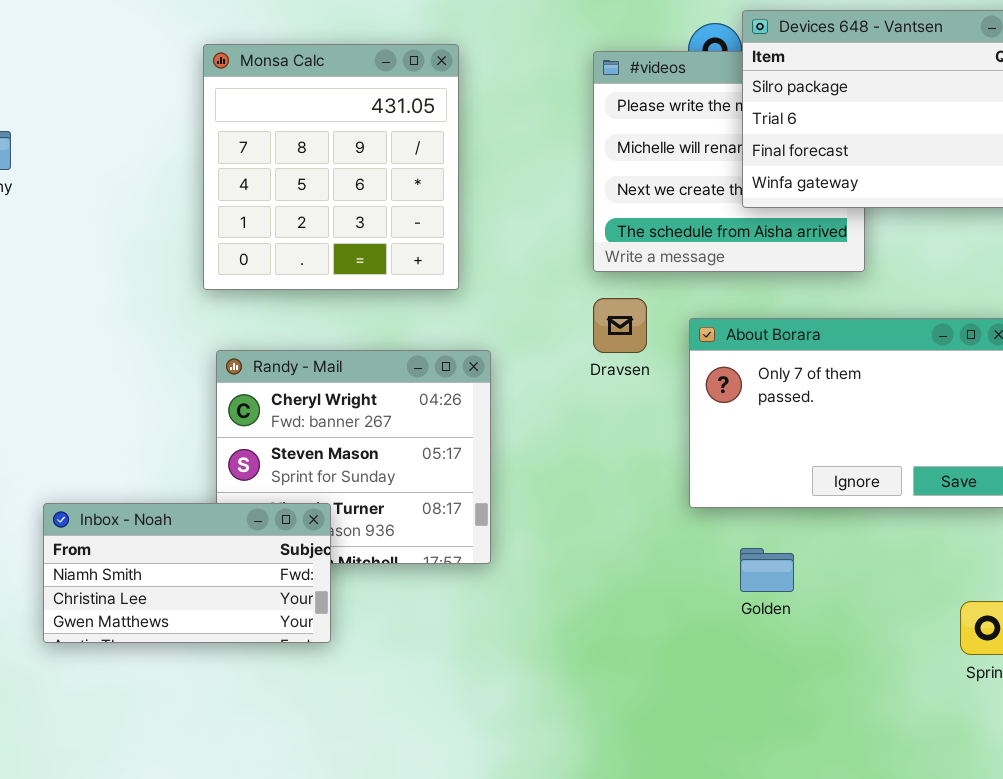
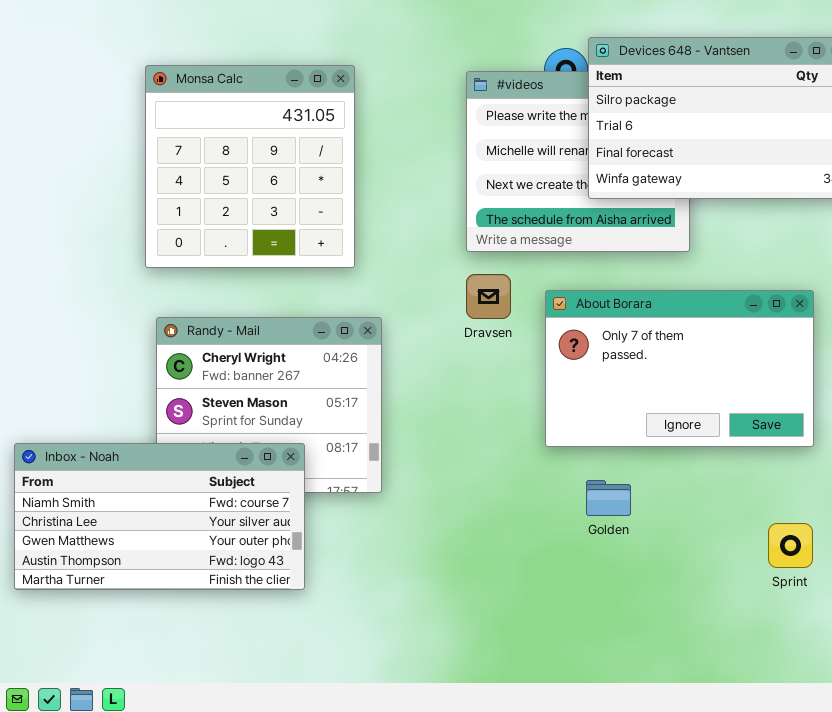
Inbox - Noah: [43,503,331,643] -> [14,443,305,590], resized

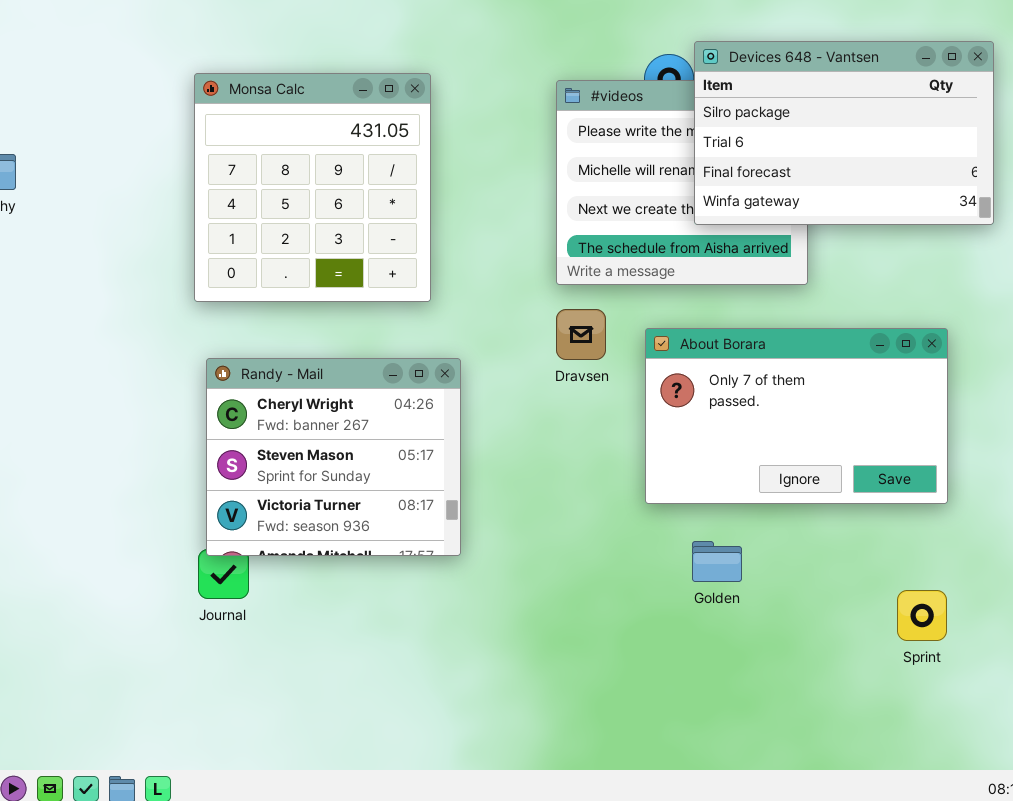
Inbox - Noah: [14,443,305,590] -> none, closed

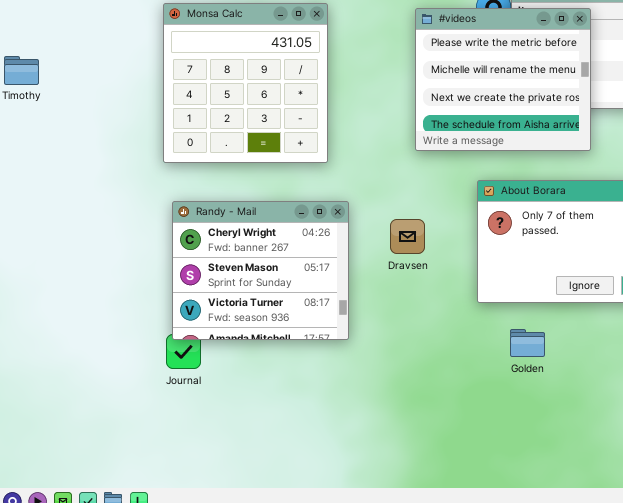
#videos: [556,80,808,285] -> [415,8,591,151], raised
Dravsen: [556,309,606,360] -> [390,219,425,254], moved

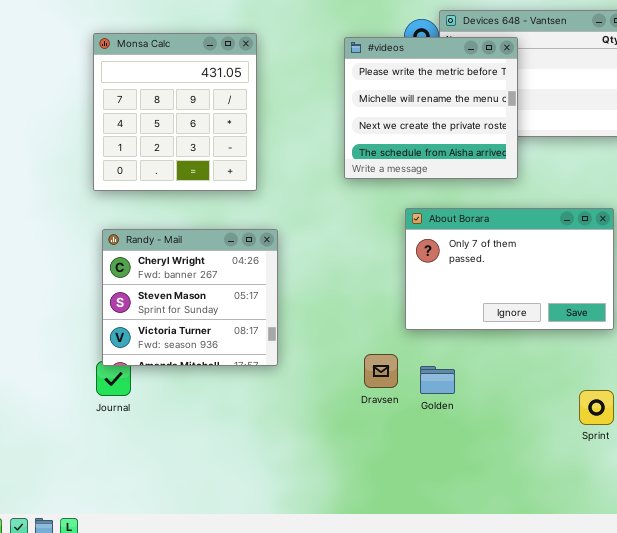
Dravsen: [390,219,425,254] -> [364,354,398,388], moved
Golden: [510,329,545,357] -> [420,366,455,394], moved

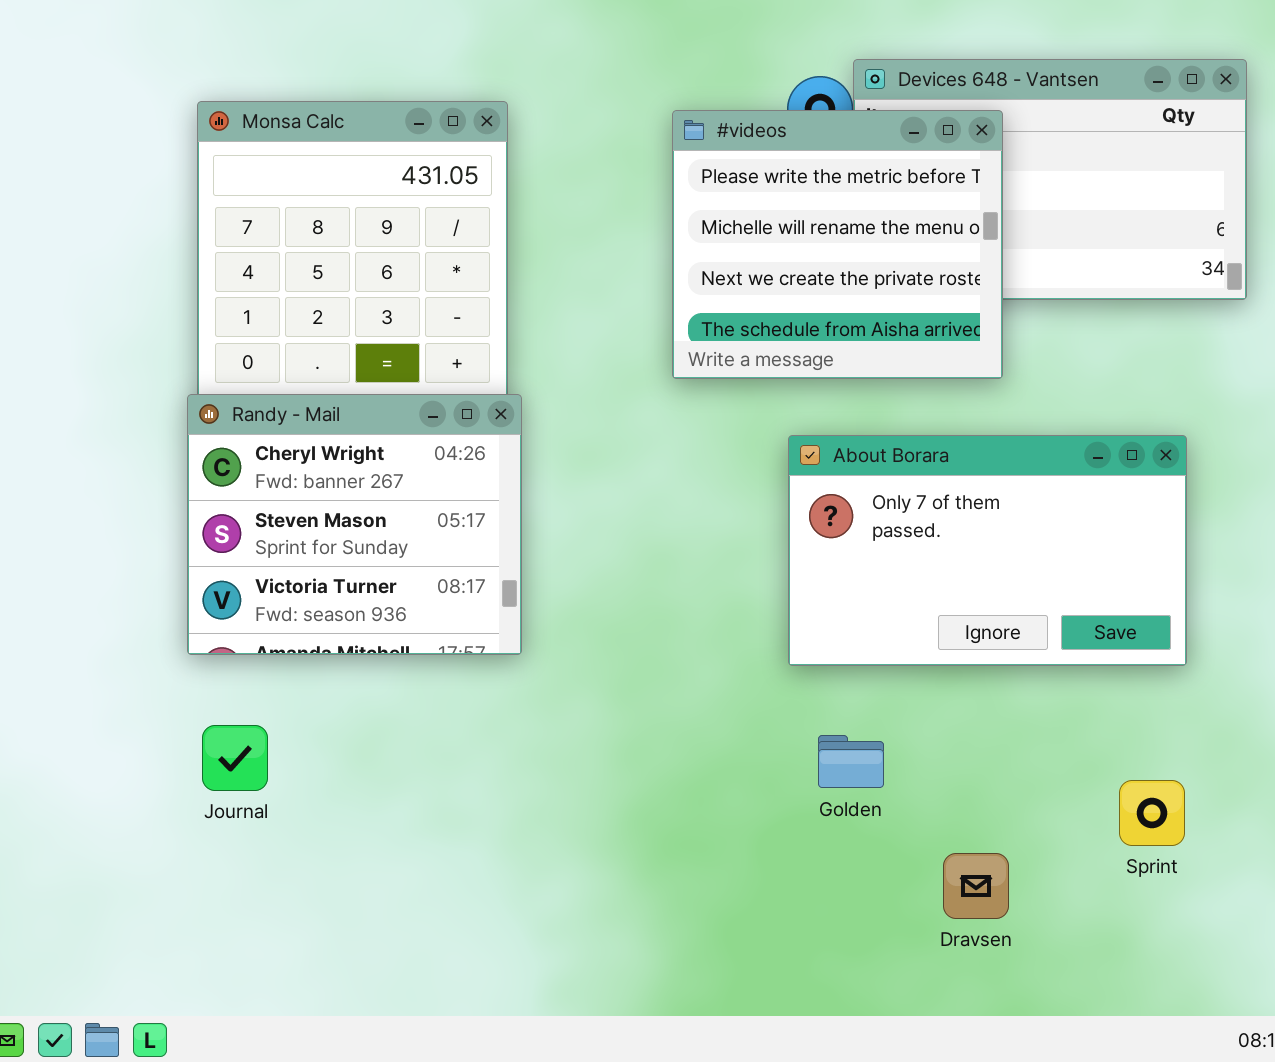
Randy - Mail: [102,229,278,366] -> [187,394,522,655], moved
Dravsen: [364,354,398,388] -> [943,853,1009,919], moved

